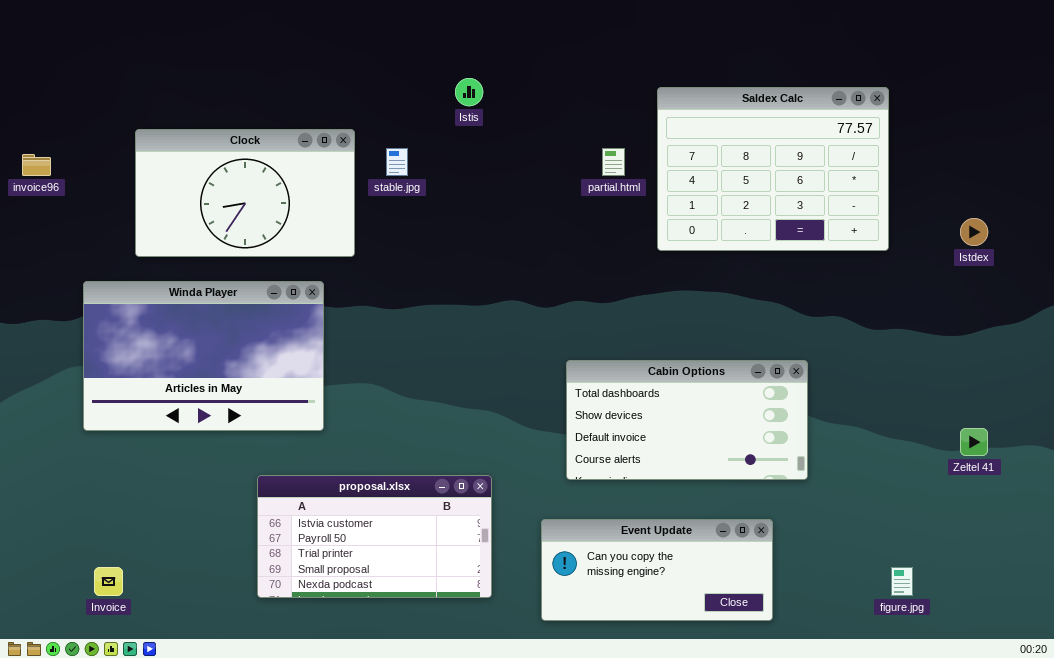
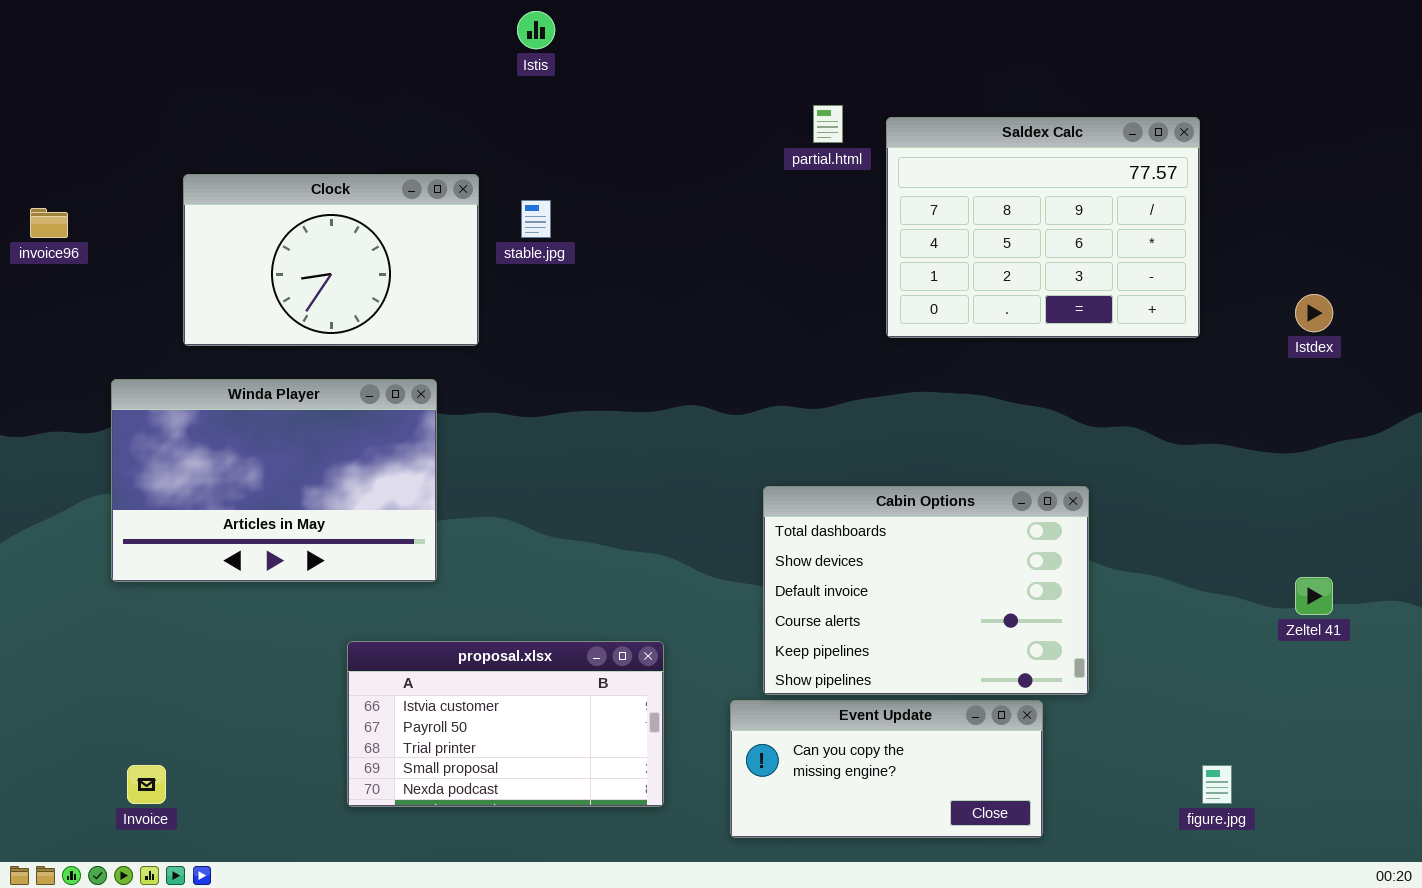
Istis: [455,78,483,106] -> [517,11,555,49], moved
partial.html: [602,148,625,176] -> [813,105,843,143], moved
Cabin Options: [566,360,808,480] -> [763,486,1089,695], resized

